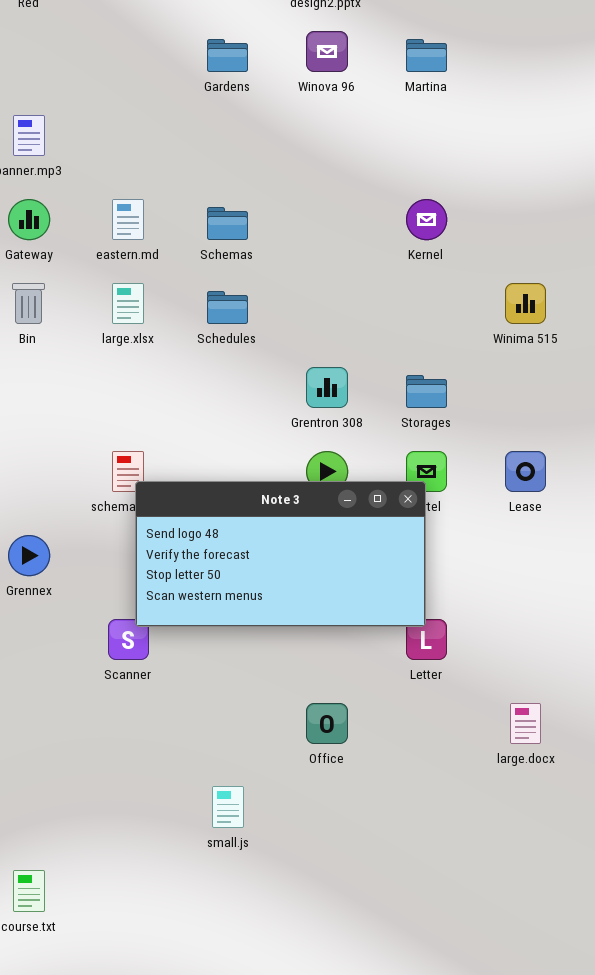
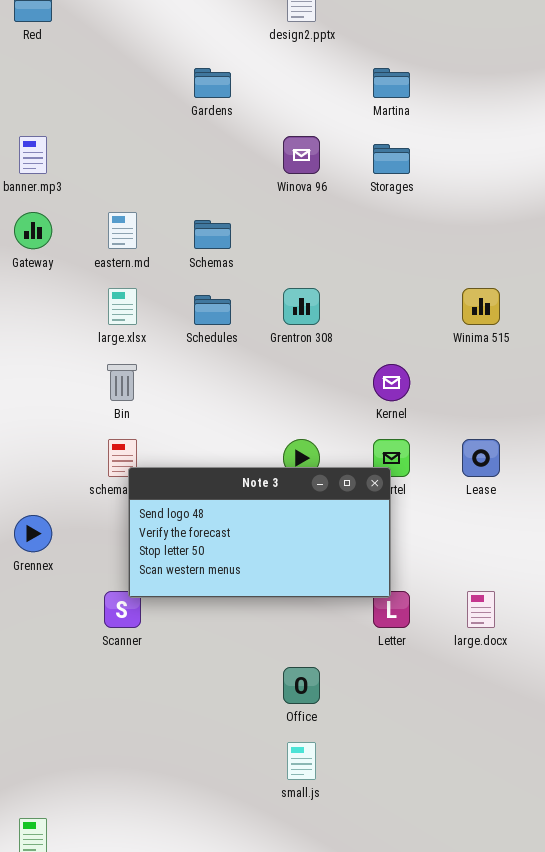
Winova 96: [306,31,348,72] -> [283,136,320,174], moved
Kernel: [406,199,447,240] -> [373,364,410,401], moved
Bin: [12,283,45,324] -> [107,364,137,401], moved
Grentron 308: [306,367,348,408] -> [283,288,320,325], moved
Storages: [406,375,447,408] -> [373,144,410,174], moved
large.docx: [510,703,541,744] -> [467,591,495,628], moved
small.js: [212,786,244,828] -> [287,742,316,780], moved

